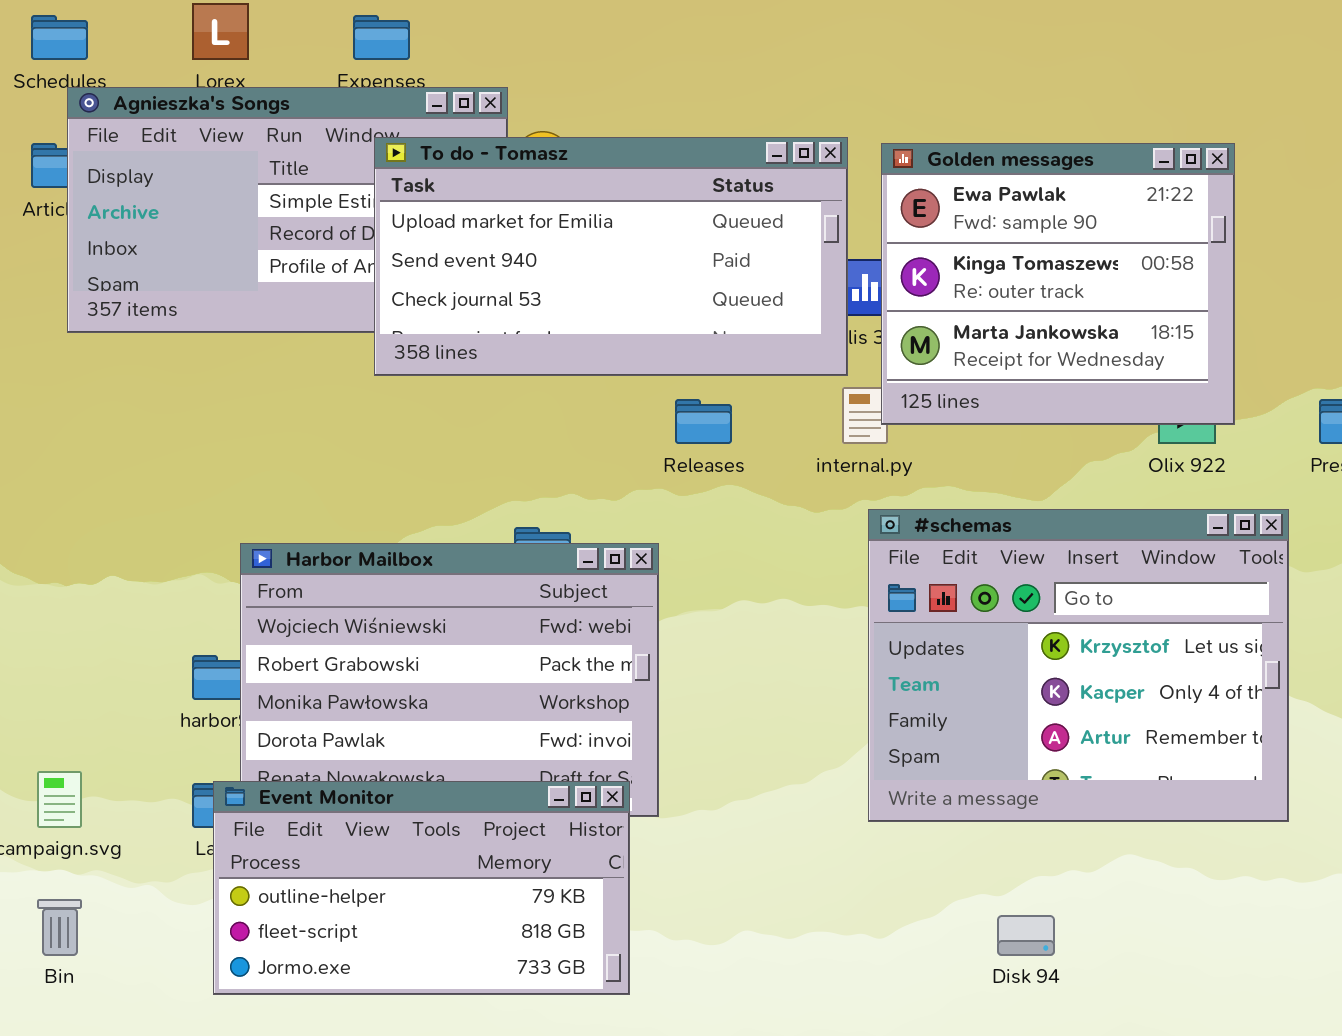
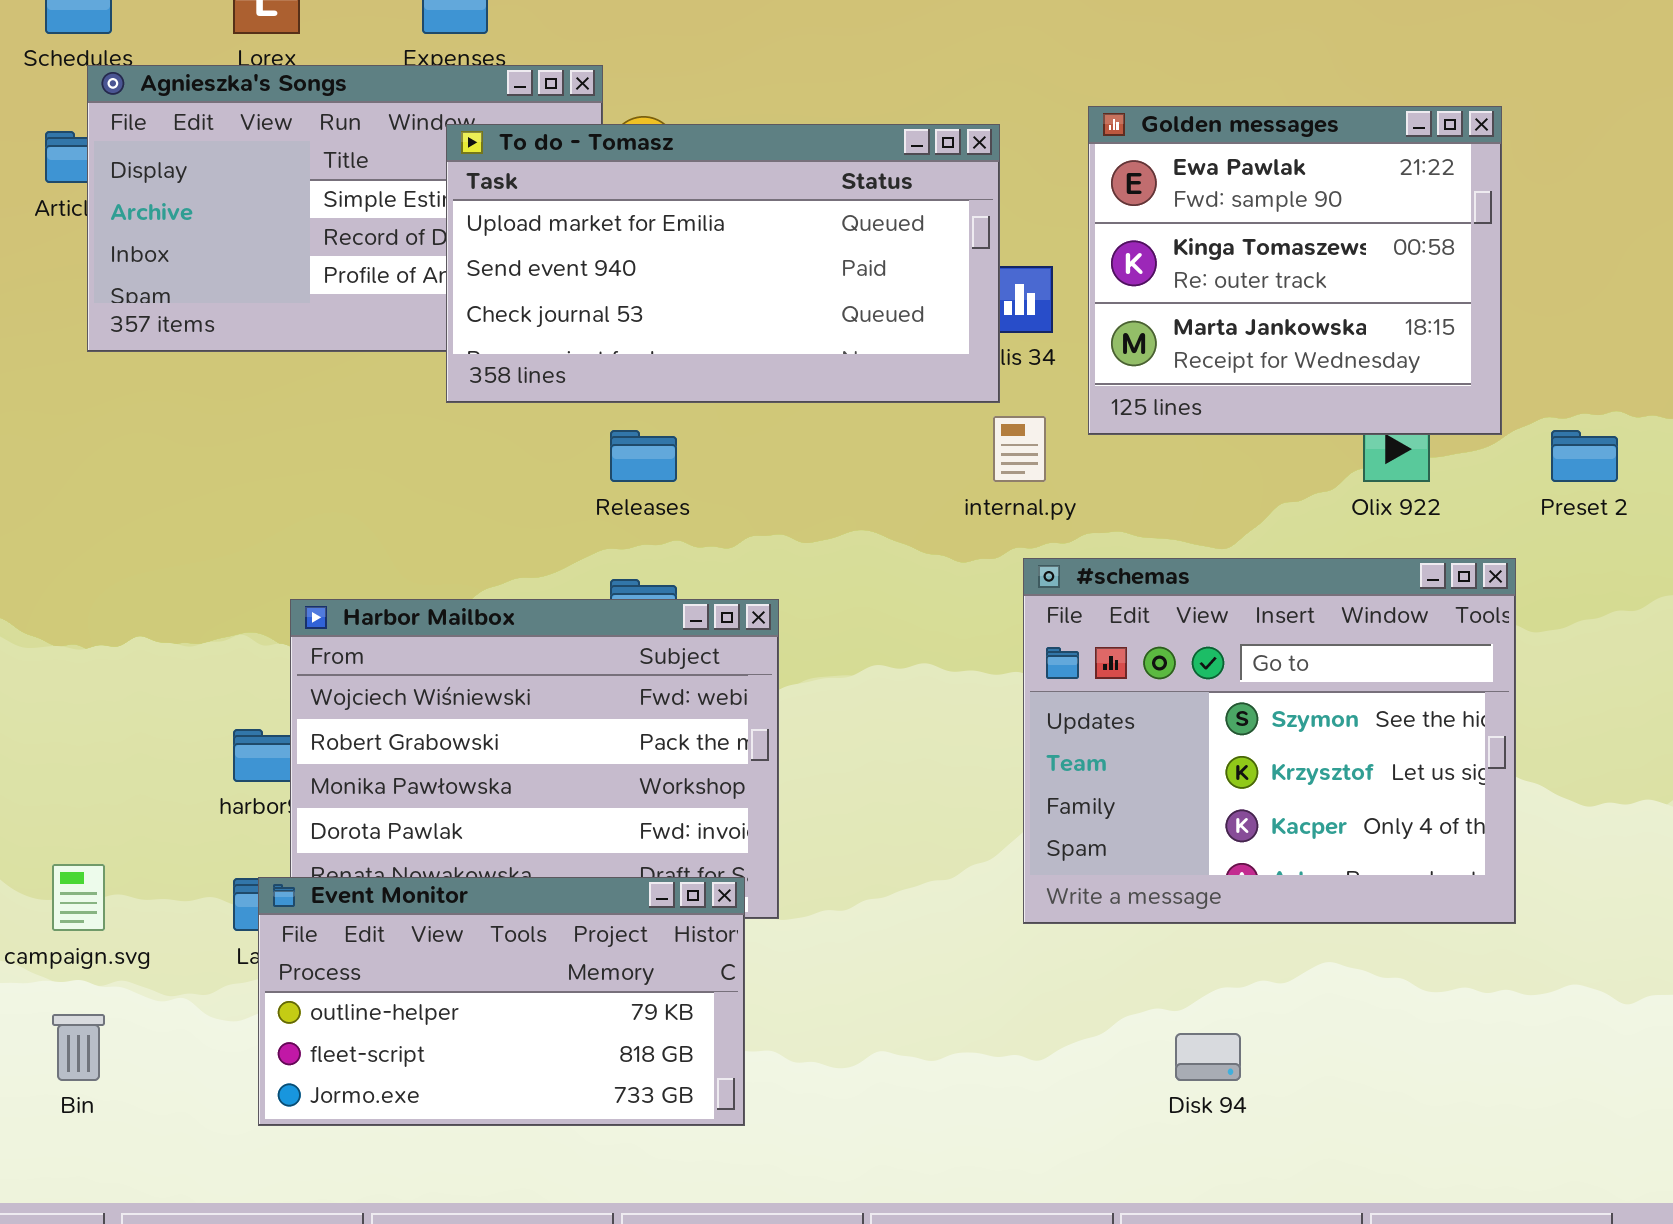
Golden messages: [881,143,1235,425] -> [1088,106,1502,435], moved
Releases: [675,399,732,444] -> [610,430,677,482], moved
#schemas: [868,509,1289,822] -> [1023,558,1516,924], scrolled up 1 row

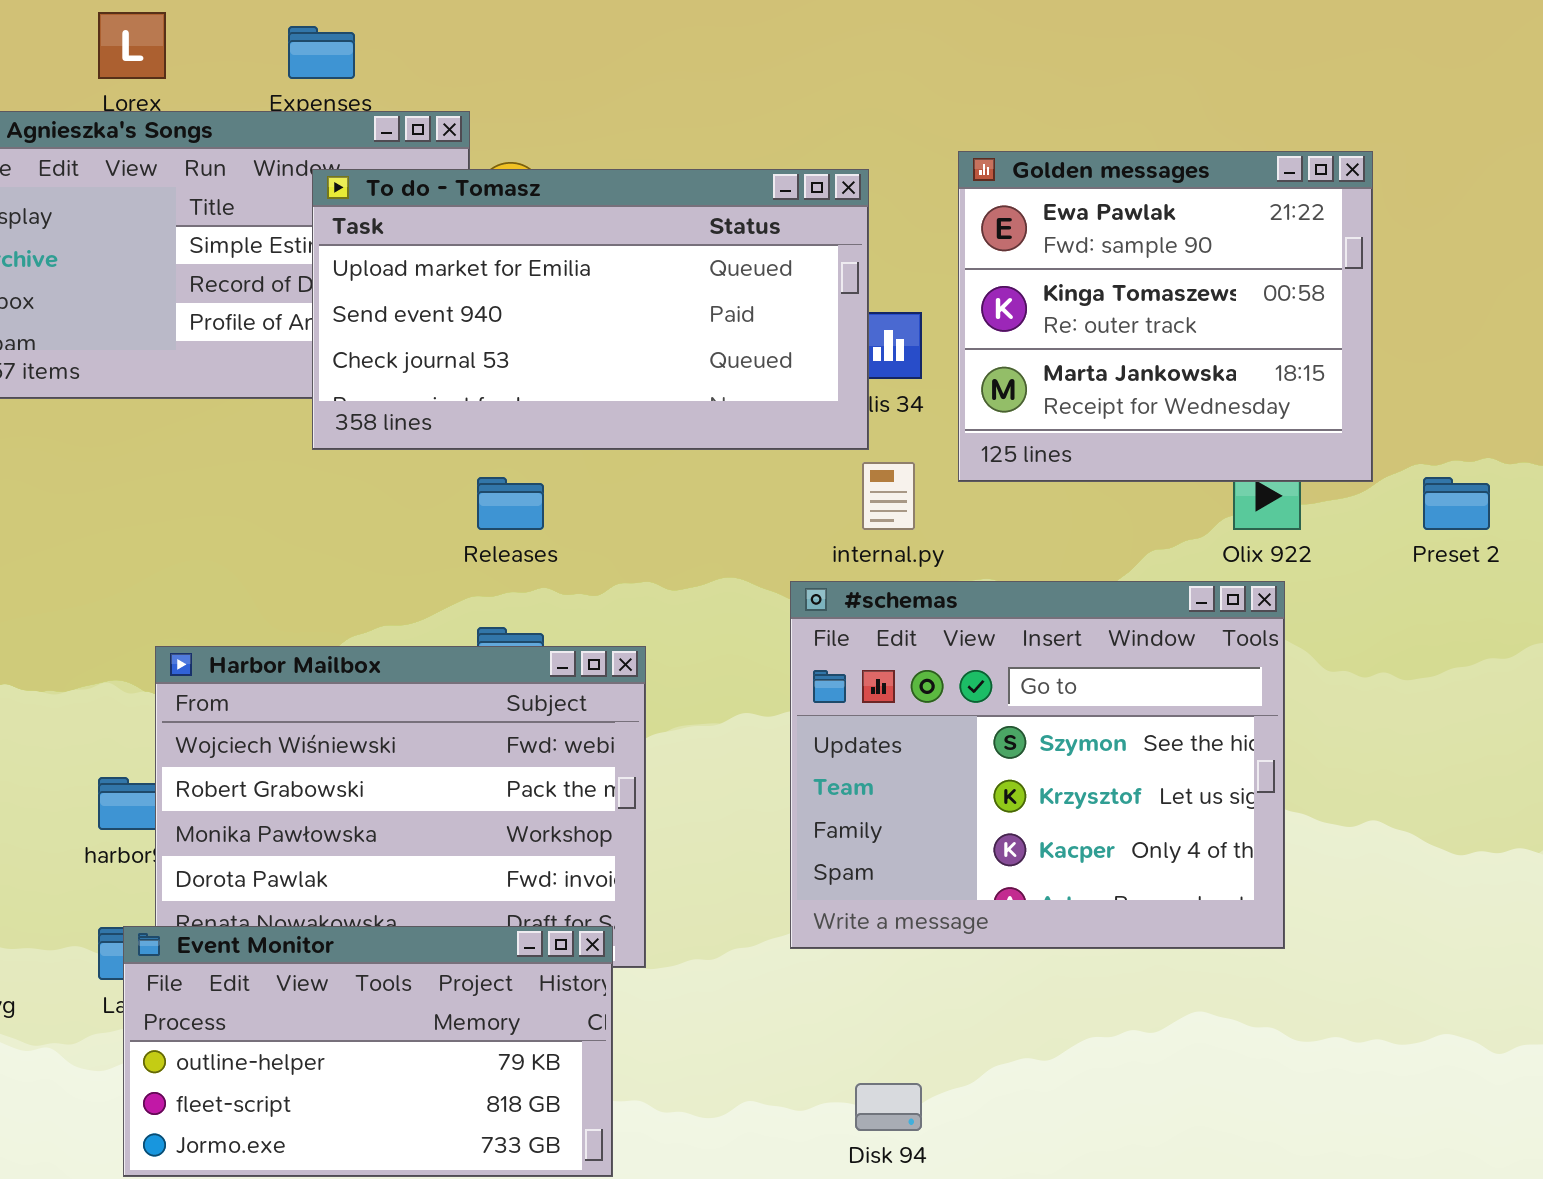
#schemas: [1023,558,1516,924] -> [790,581,1285,949], moved
Disk 94: [1175,1033,1241,1081] -> [855,1083,922,1131], moved

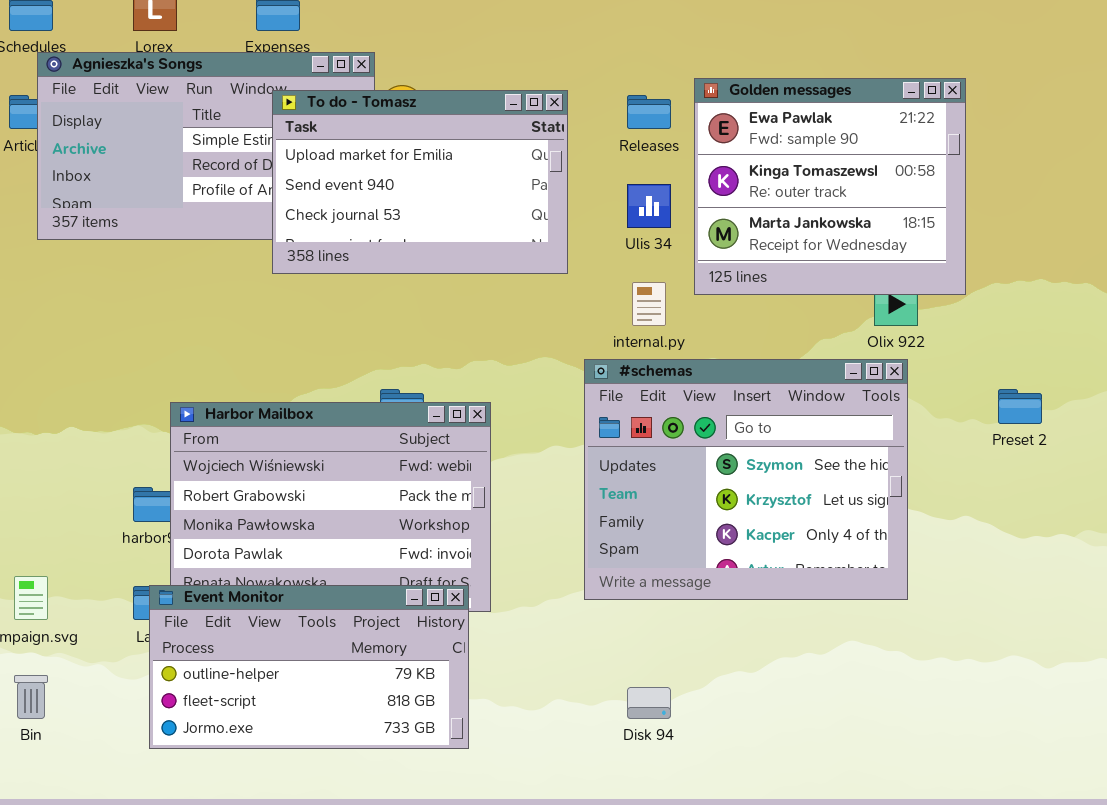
To do - Tomasz: [312,169,869,450] -> [272,90,568,274], resized
Releases: [477,477,544,530] -> [627,95,671,129], moved
Preset 2: [1423,477,1490,530] -> [998,389,1042,424], moved

